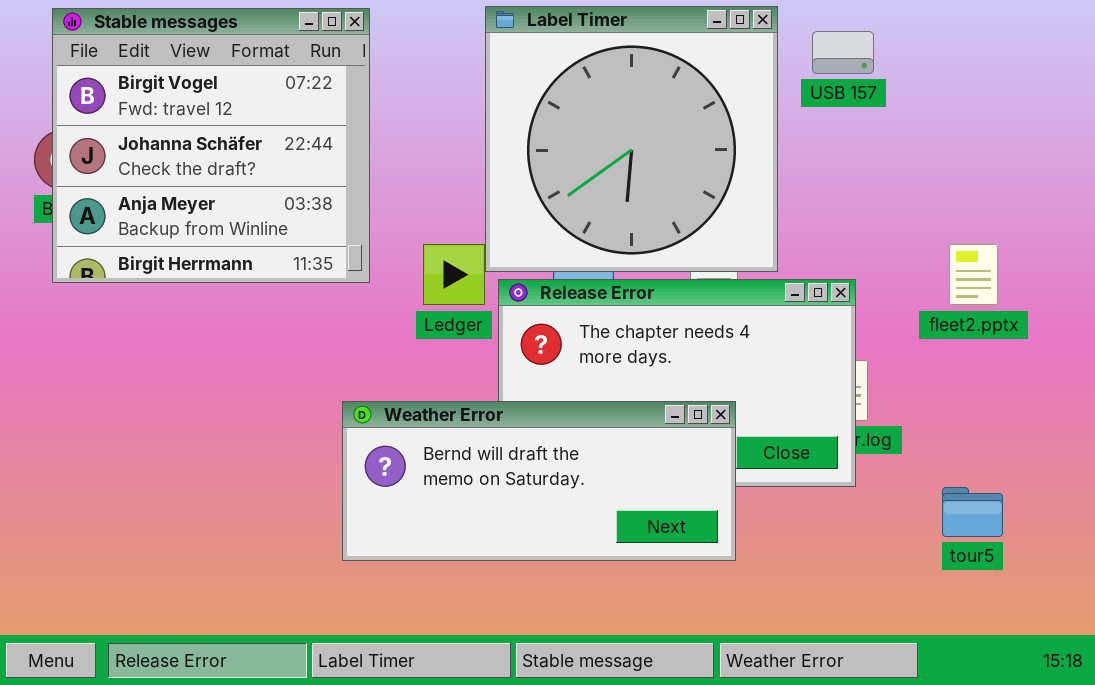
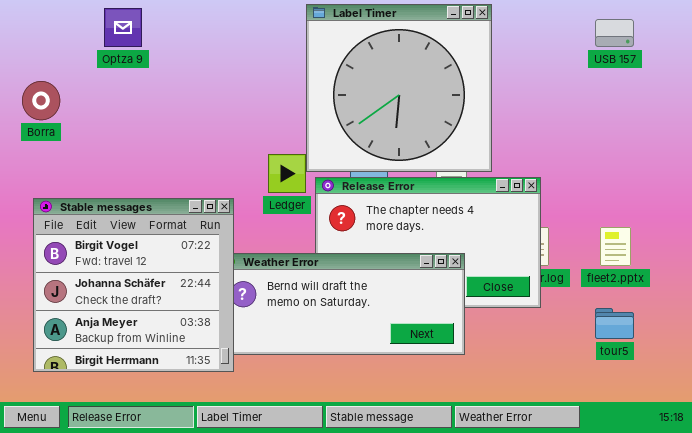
Stable messages: [52,8,370,283] -> [33,198,234,372], moved
USB 157: [812,31,874,74] -> [595,19,634,47], moved
fleet2.pptx: [949,244,998,305] -> [600,227,631,266], moved

